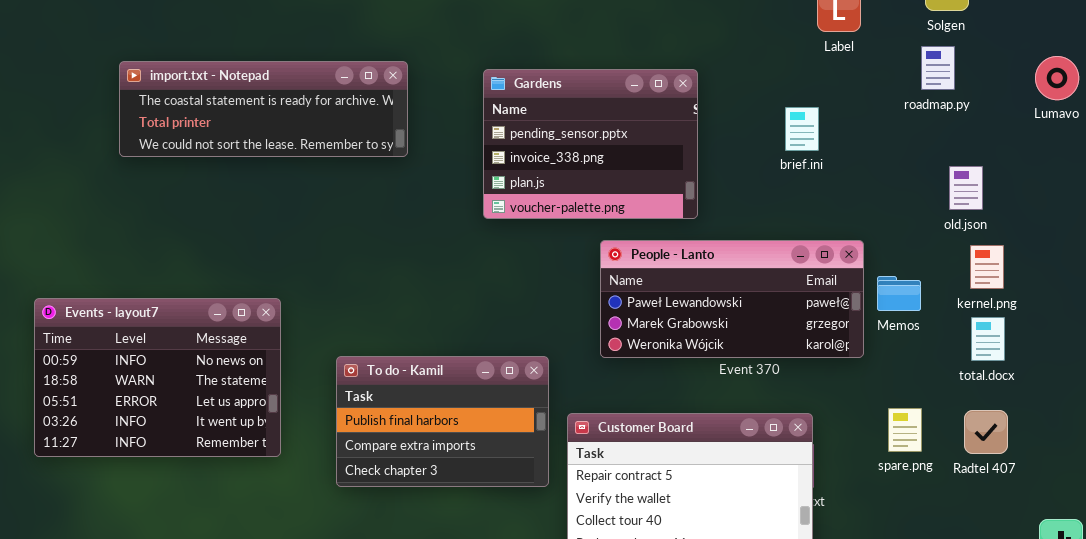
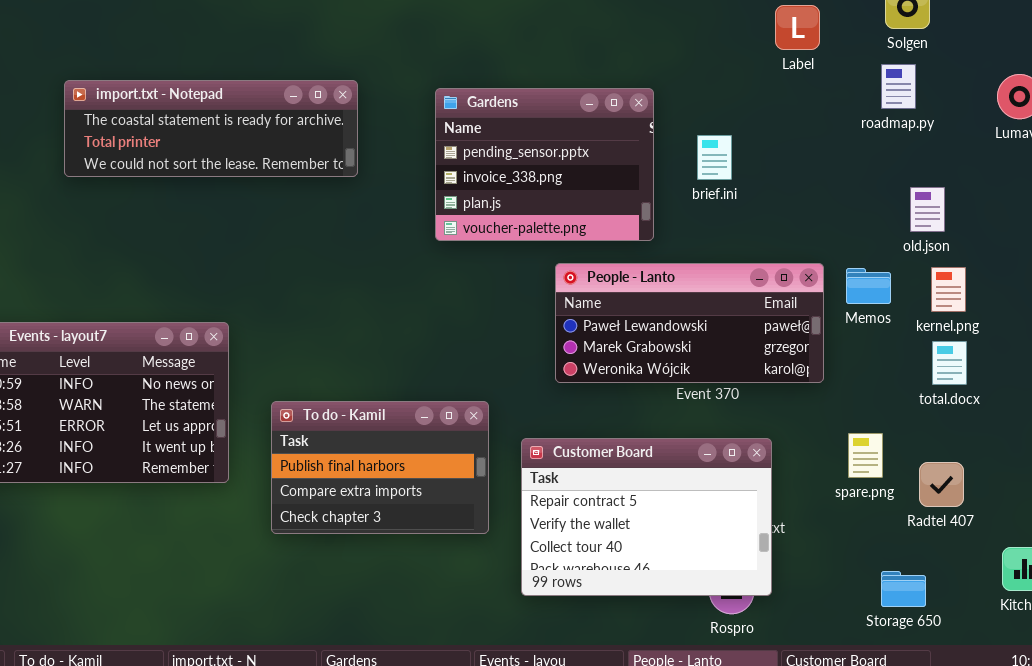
brief.ini: [785,107,819,151] -> [697,135,732,180], moved
Memos: [877,276,921,311] -> [846,268,891,304], moved
To do - Kamil: [336,356,549,487] -> [271,401,489,534], moved
Radtel 407: [964,410,1008,454] -> [919,462,964,507], moved

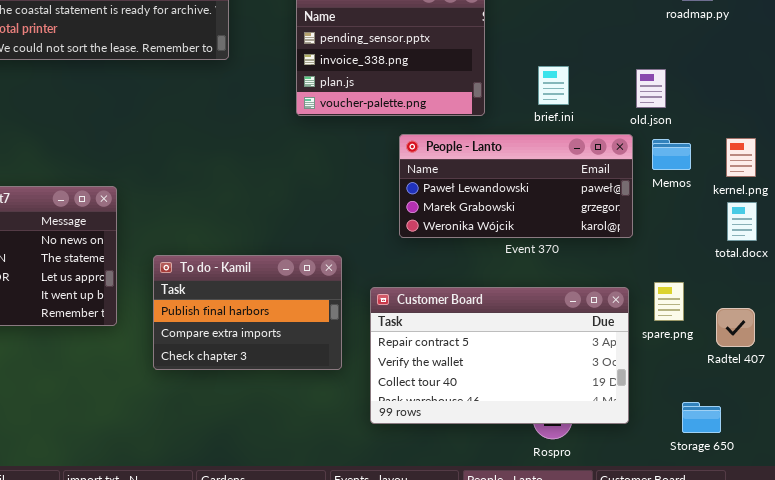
brief.ini: [697,135,732,180] -> [538,66,569,105], moved
old.json: [910,187,945,232] -> [636,69,666,108], moved
Customer Board: [521,438,772,596] -> [370,287,629,424], resized

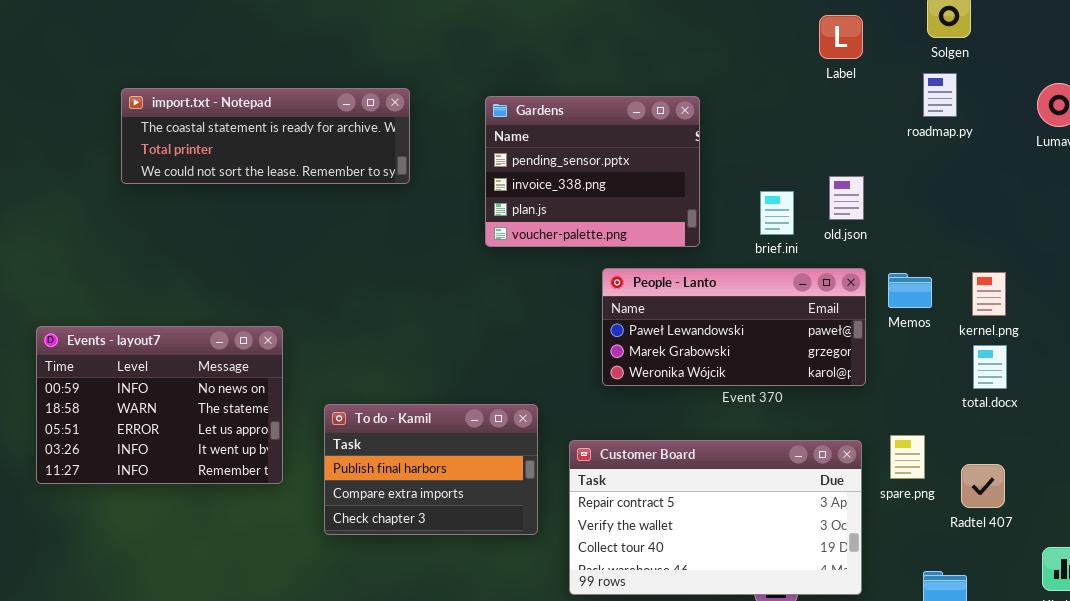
old.json: [636,69,666,108] -> [829,176,864,220], moved

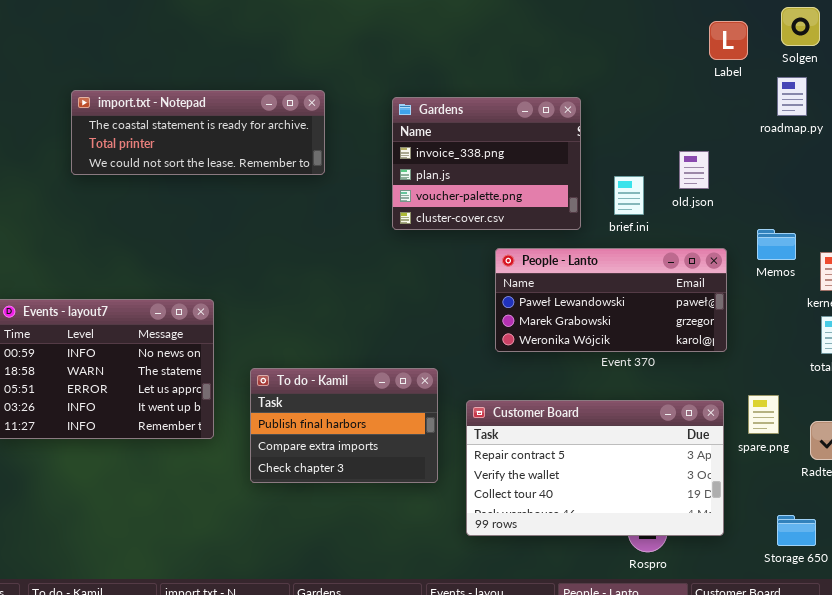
Label: [819,15,863,59] -> [709,21,748,60], moved
Gardens: [485,96,700,247] -> [392,97,581,230], scrolled down 1 row
old.json: [829,176,864,220] -> [679,151,709,189], moved
brief.ini: [760,191,794,235] -> [614,176,644,215], moved
Memos: [888,273,932,308] -> [757,229,796,260], moved

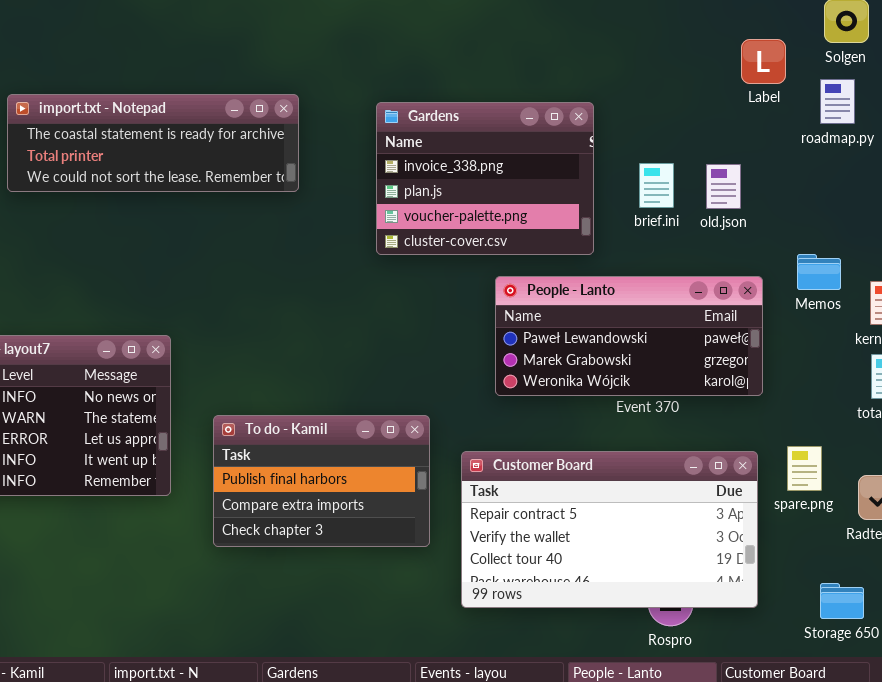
Label: [709,21,748,60] -> [741,39,786,84], moved
brief.ini: [614,176,644,215] -> [639,163,674,208], moved

